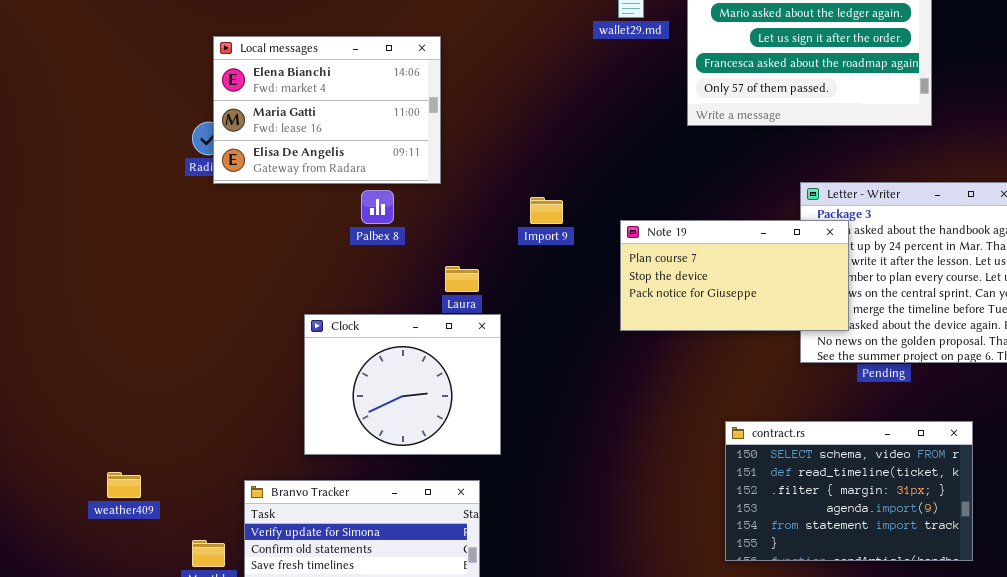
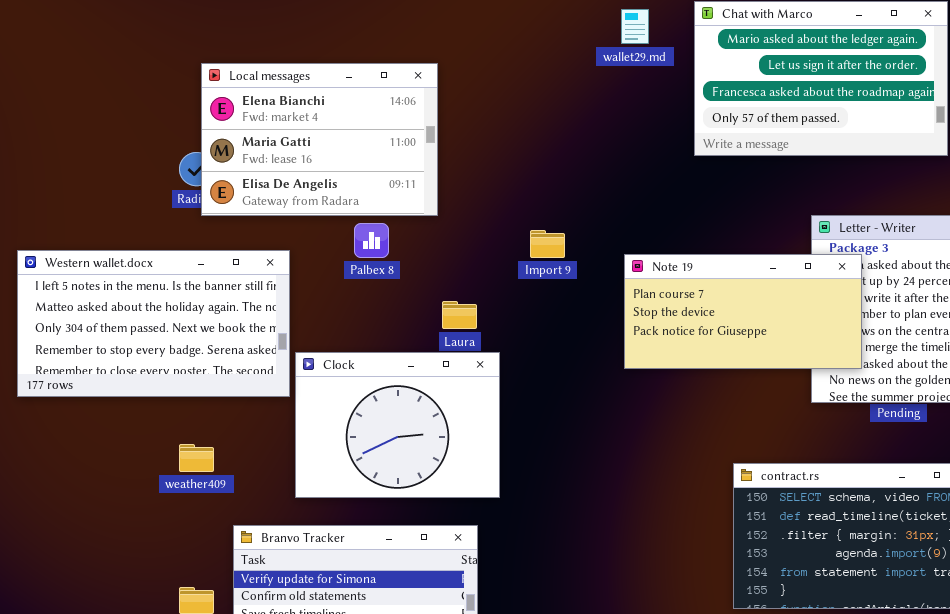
Western wallet.docx: none -> [17,250,290,397], opened
weather409: [107,472,141,498] -> [179,444,214,472], moved

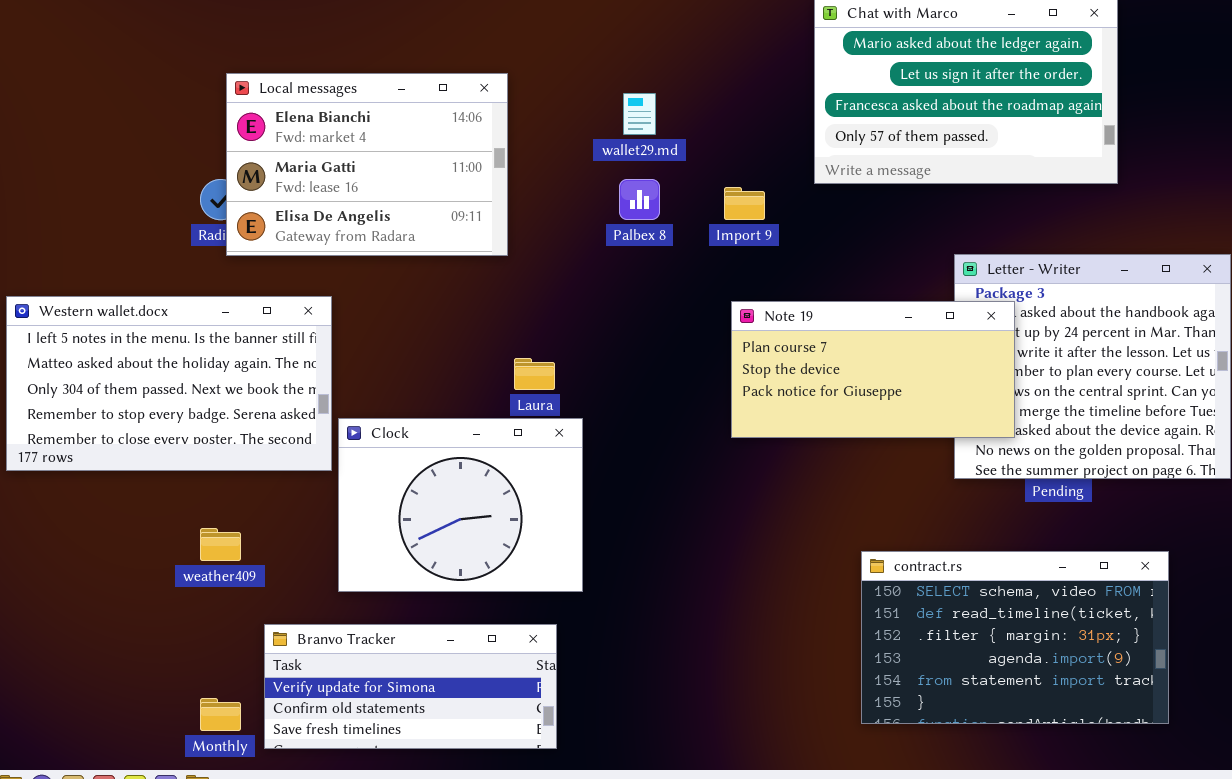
wallet29.md: [621,9,649,44] -> [623,93,656,135], moved
Palbex 8: [354,223,389,258] -> [619,179,660,220], moved
Import 9: [530,230,565,258] -> [724,187,765,220], moved

